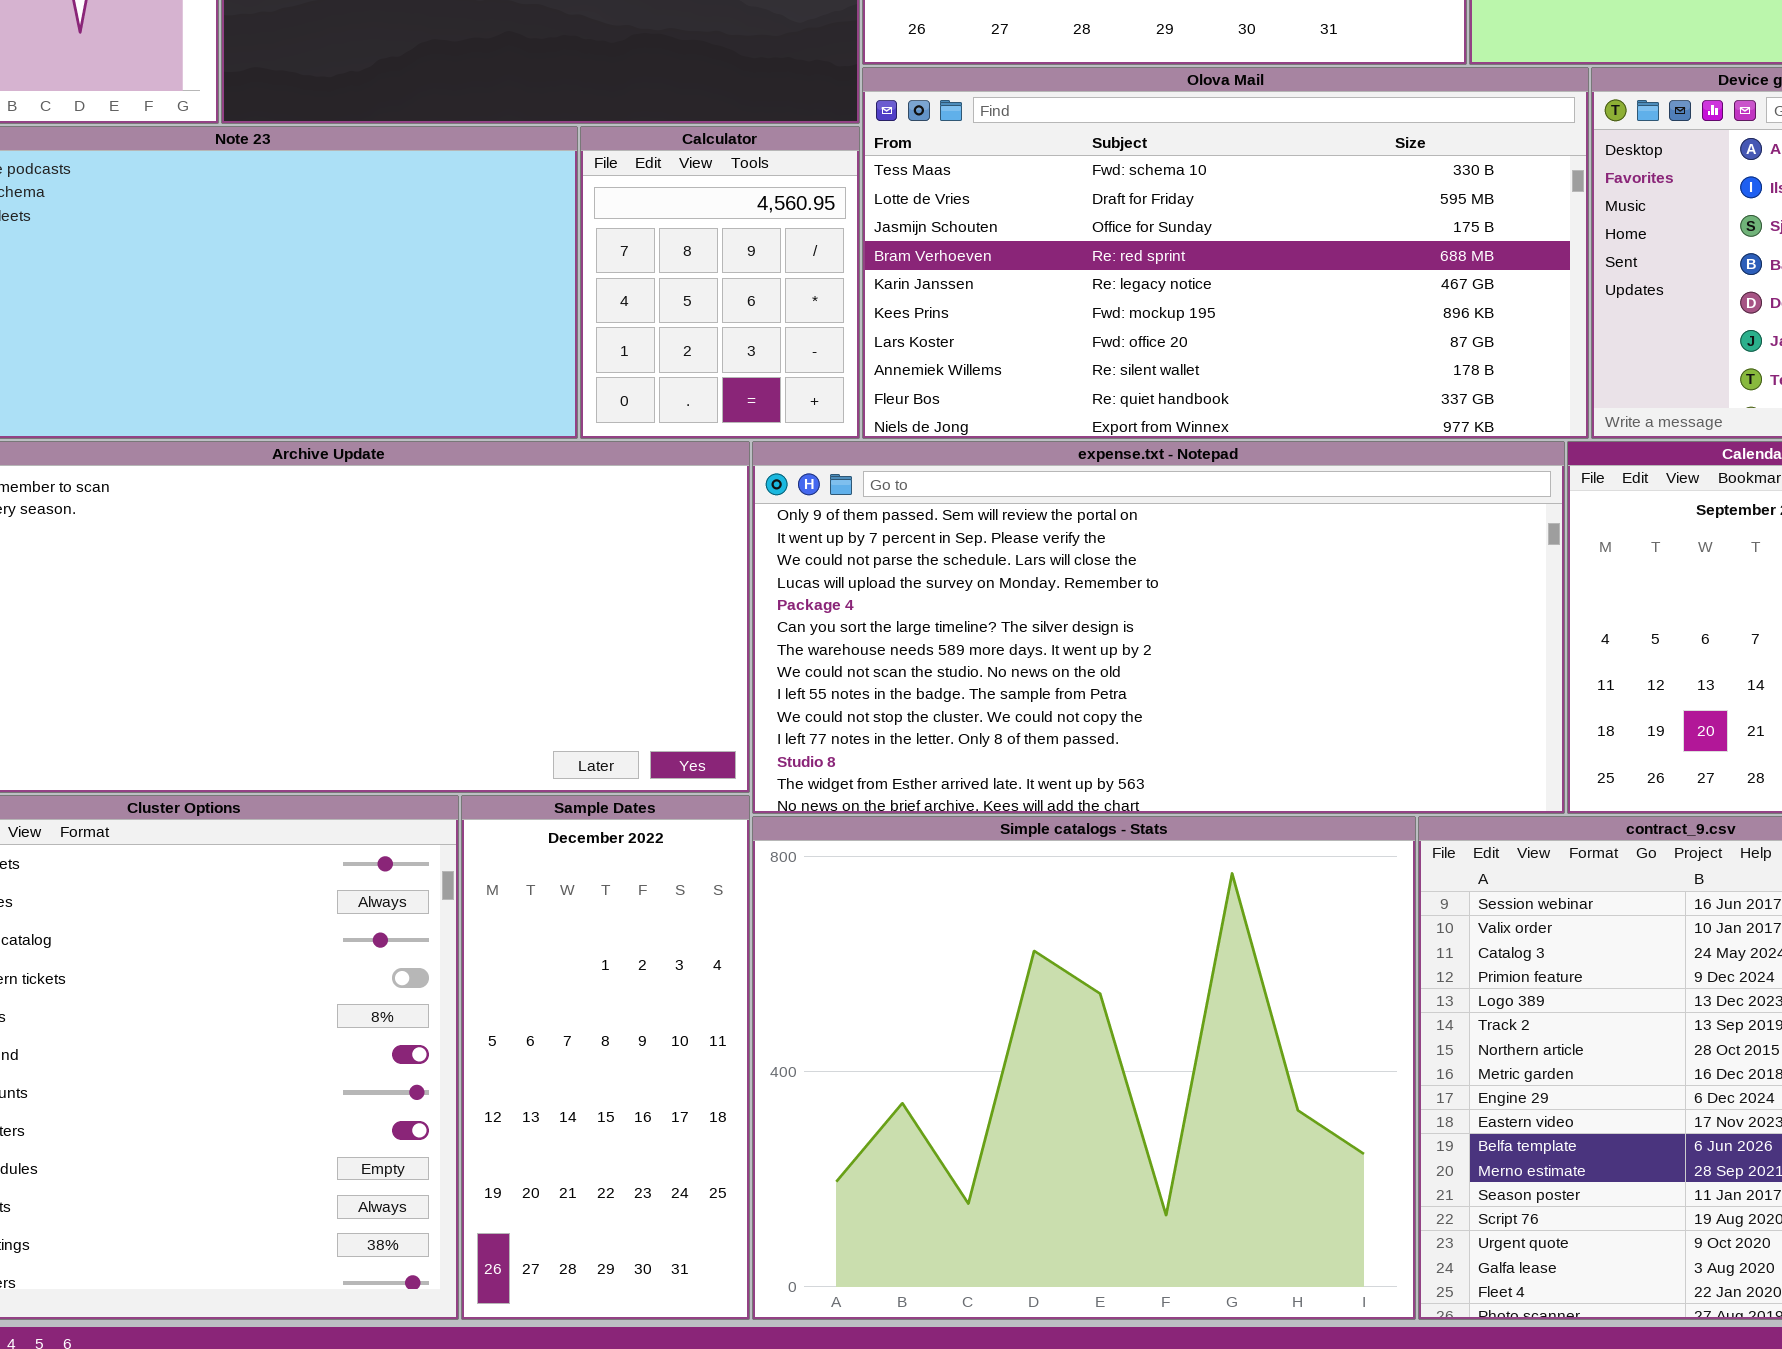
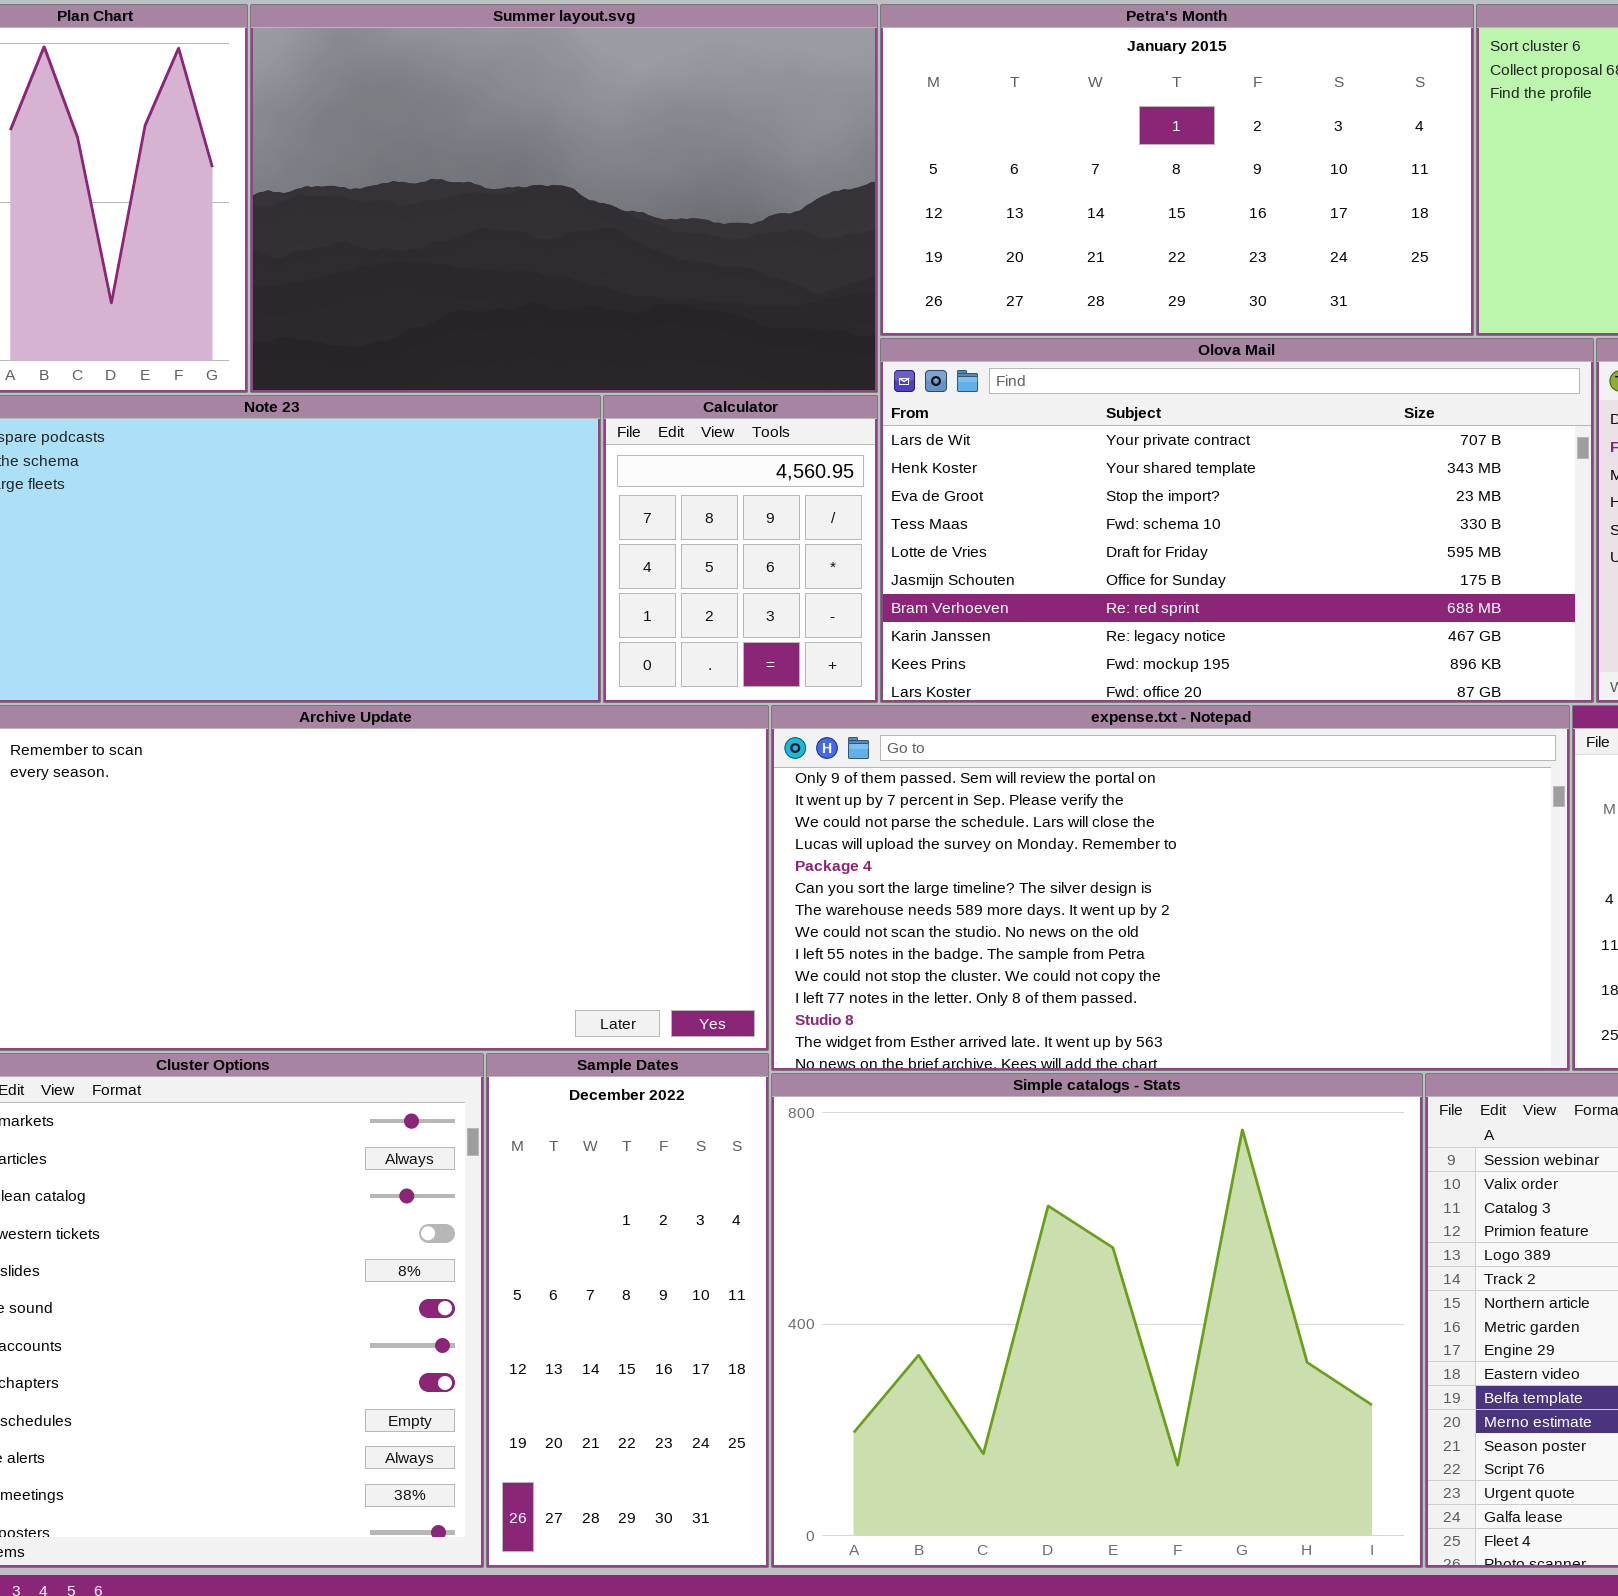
Olova Mail: [862,67,1589,439] -> [880,338,1594,703], scrolled up 3 rows

